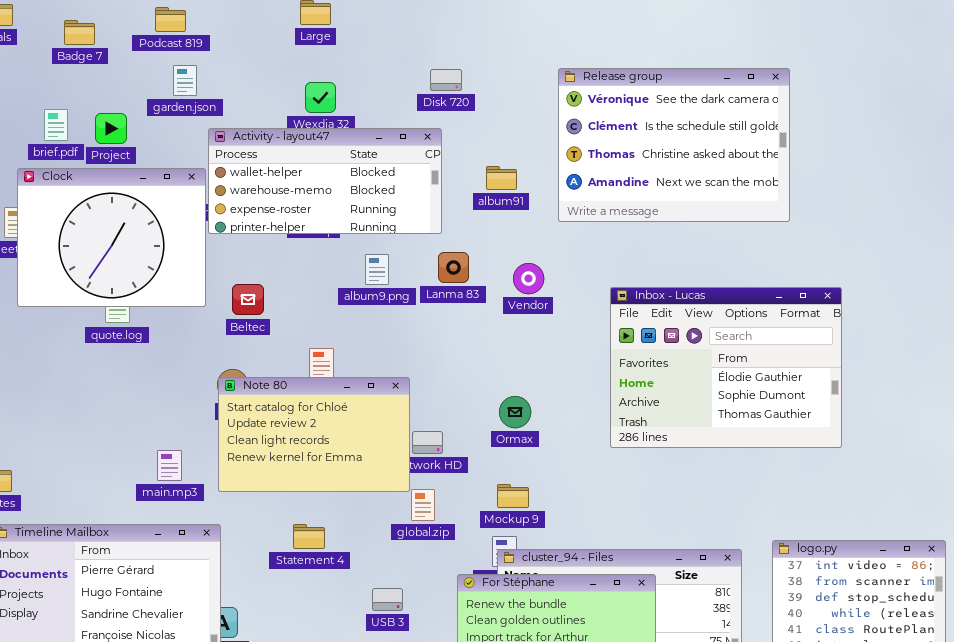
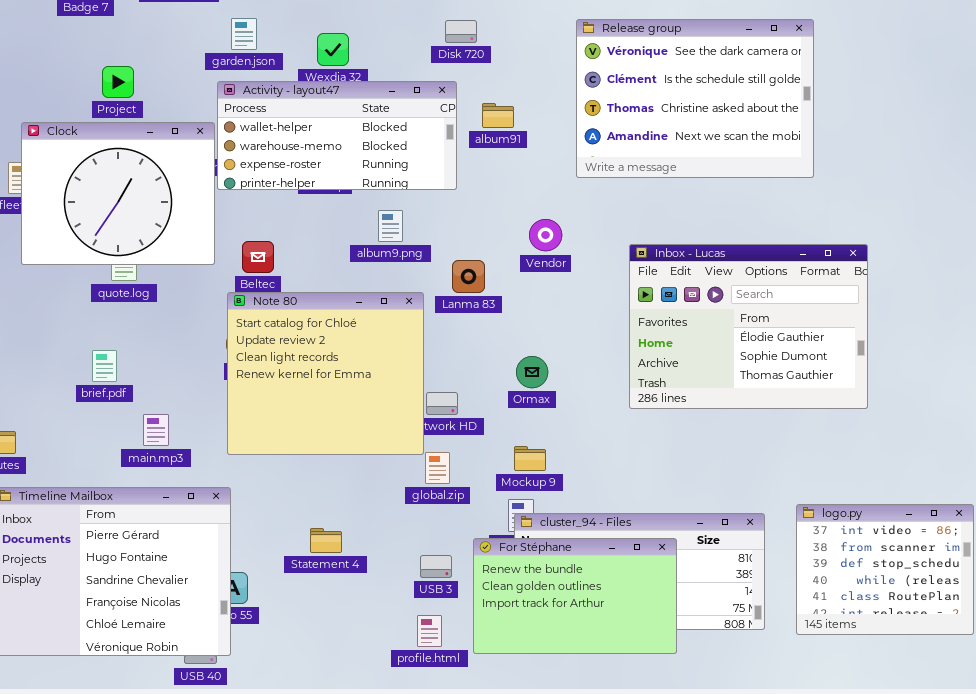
garden.json: [173,65,197,96] -> [231,18,257,50], moved
brief.pdf: [44,109,68,141] -> [92,350,117,382], moved
album91: [486,166,517,190] -> [482,103,514,128], moved
Lanma 83: [438,252,469,283] -> [452,260,485,293], moved
Note 80: [218,377,410,492] -> [227,292,424,455], resized
main.mp3: [157,450,182,481] -> [143,414,169,446], moved
Statement 4: [293,524,325,549] -> [310,528,342,553], moved
USB 3: [372,588,403,611] -> [420,555,452,578], moved

